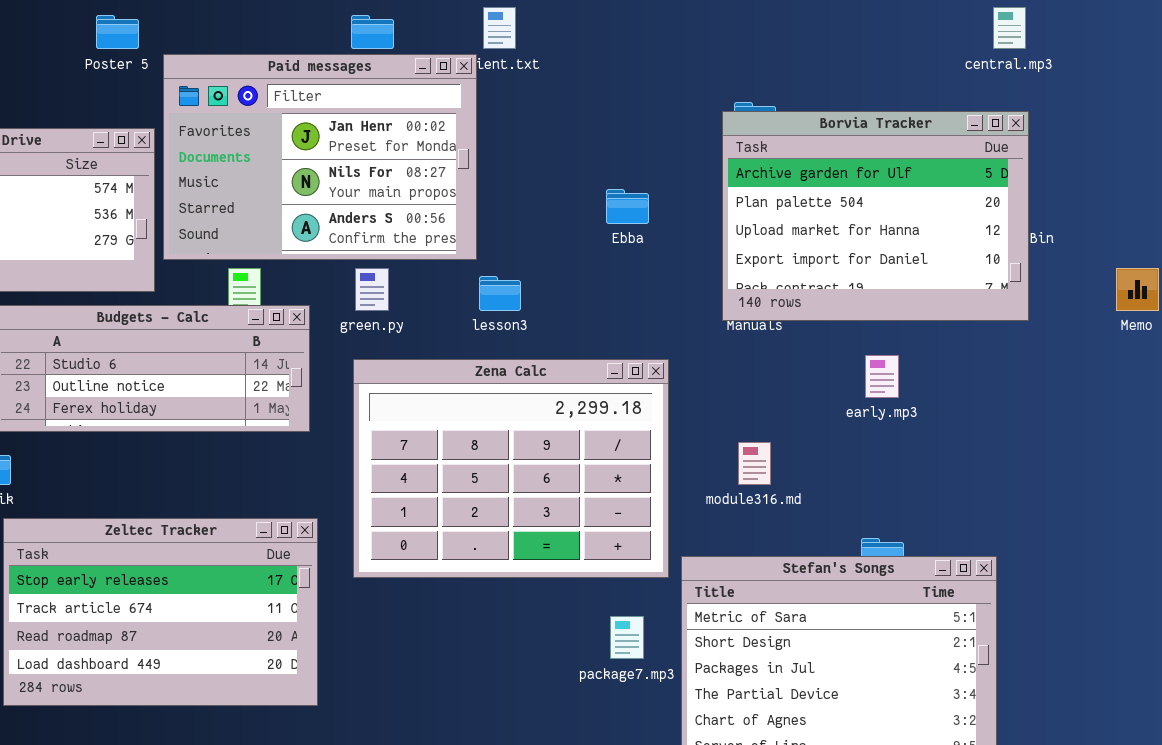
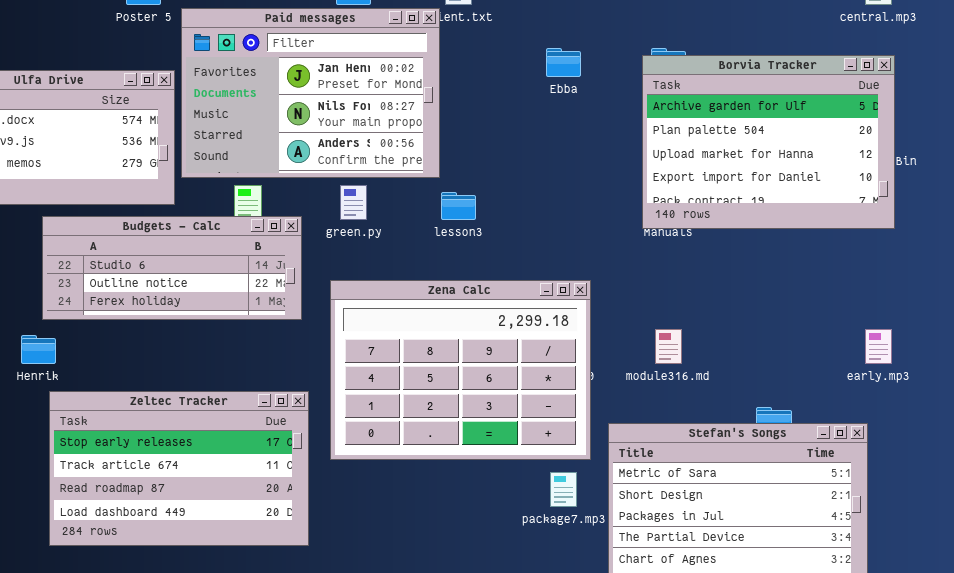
Ebba: [606,189,649,224] -> [546,48,581,77], moved
early.mp3: [865,355,899,398] -> [865,329,892,364], moved
Zena Calc: [353,359,669,578] -> [330,280,591,460], moved

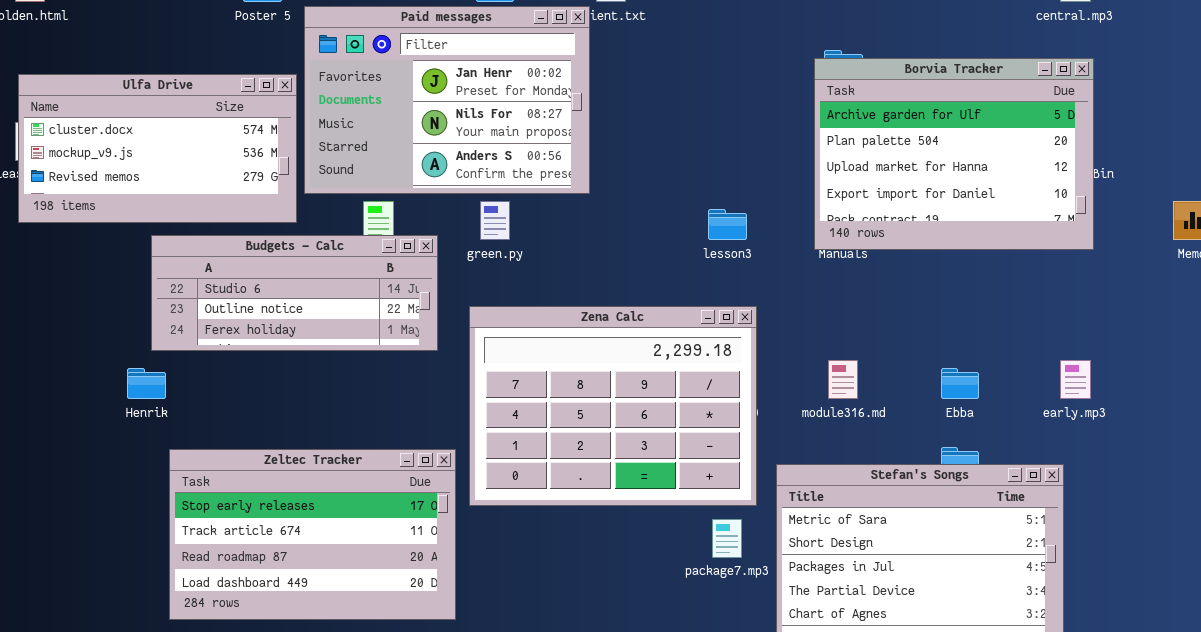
Ebba: [546,48,581,77] -> [941,368,979,399], moved
lesson3: [441,192,476,220] -> [708,209,747,240], moved
Zeltec Tracker: [49,391,309,546] -> [169,449,456,620], moved

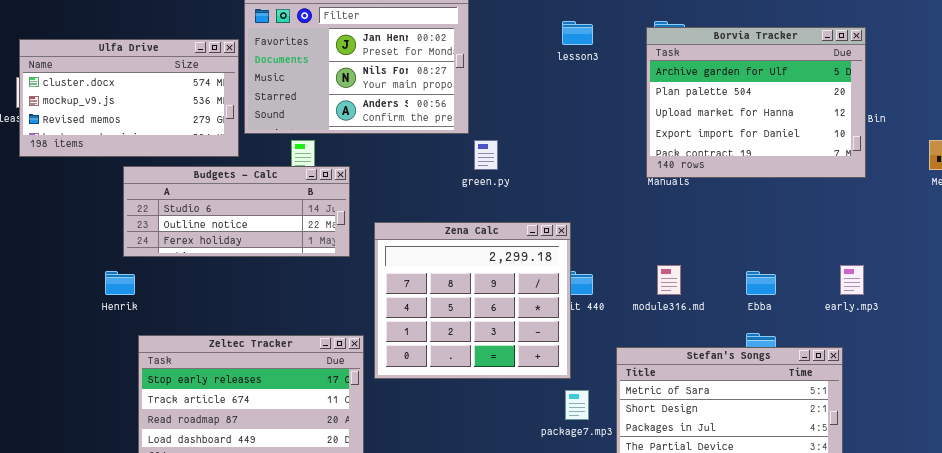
green.py: [480,201,510,240] -> [474,140,498,170], moved
lesson3: [708,209,747,240] -> [562,21,593,45], moved
Zena Calc: [469,306,757,506] -> [374,222,571,379], resized

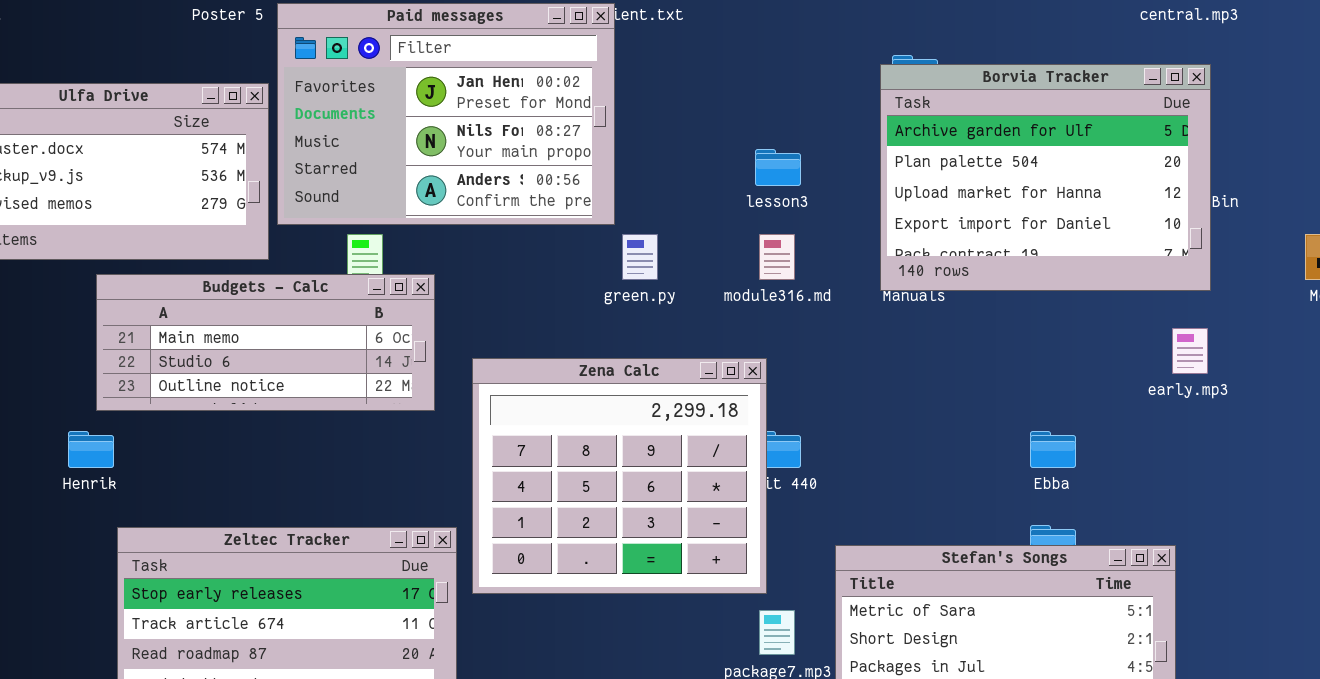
lesson3: [562,21,593,45] -> [755,149,801,186], moved
Budgets - Calc: [123,166,350,257] -> [96,274,435,411], scrolled up 1 row
module316.md: [657,265,681,295] -> [759,234,795,280], moved
early.mp3: [840,265,864,295] -> [1172,328,1208,374], moved

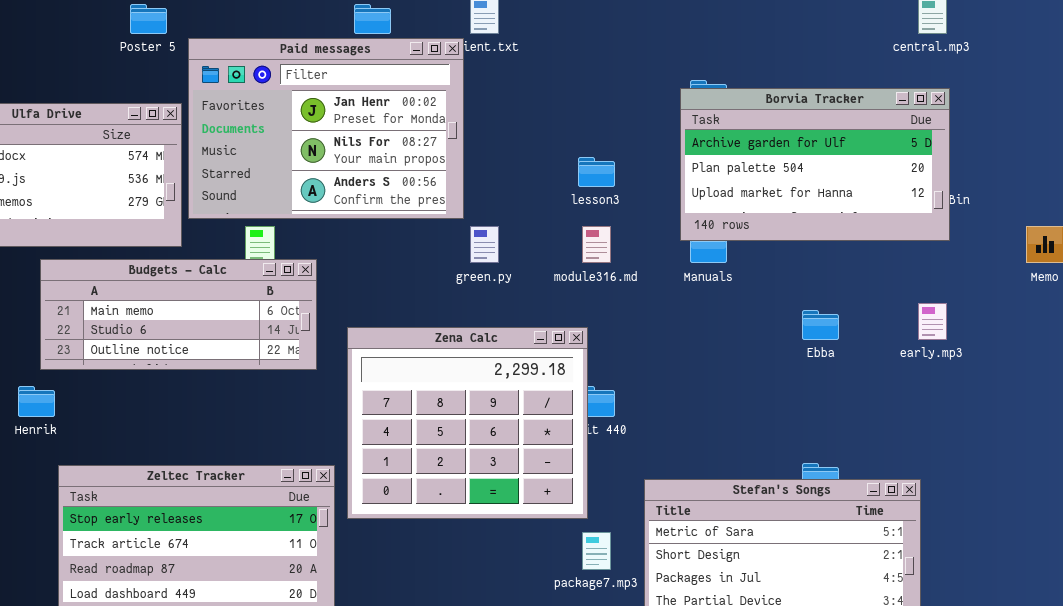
Borvia Tracker: [880,64,1211,291] -> [680,88,950,241], resized
Ebba: [1030,431,1076,468] -> [802,310,839,340], moved

